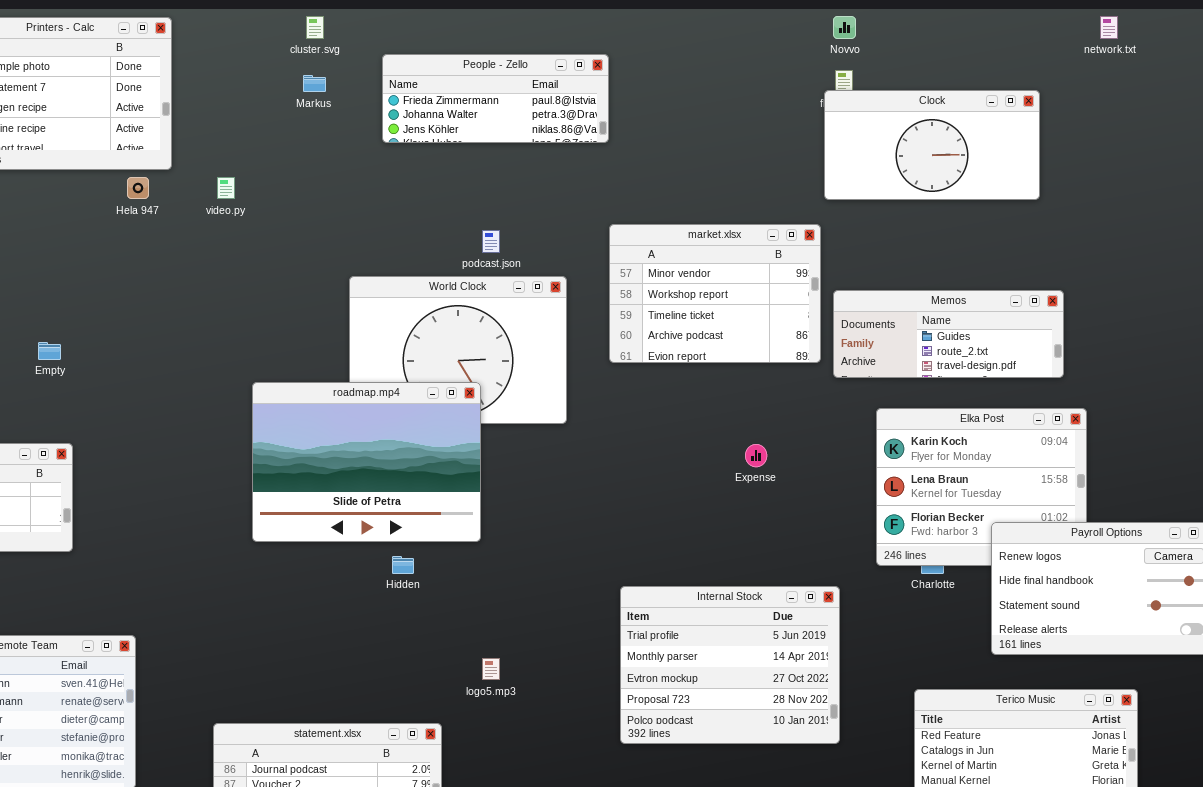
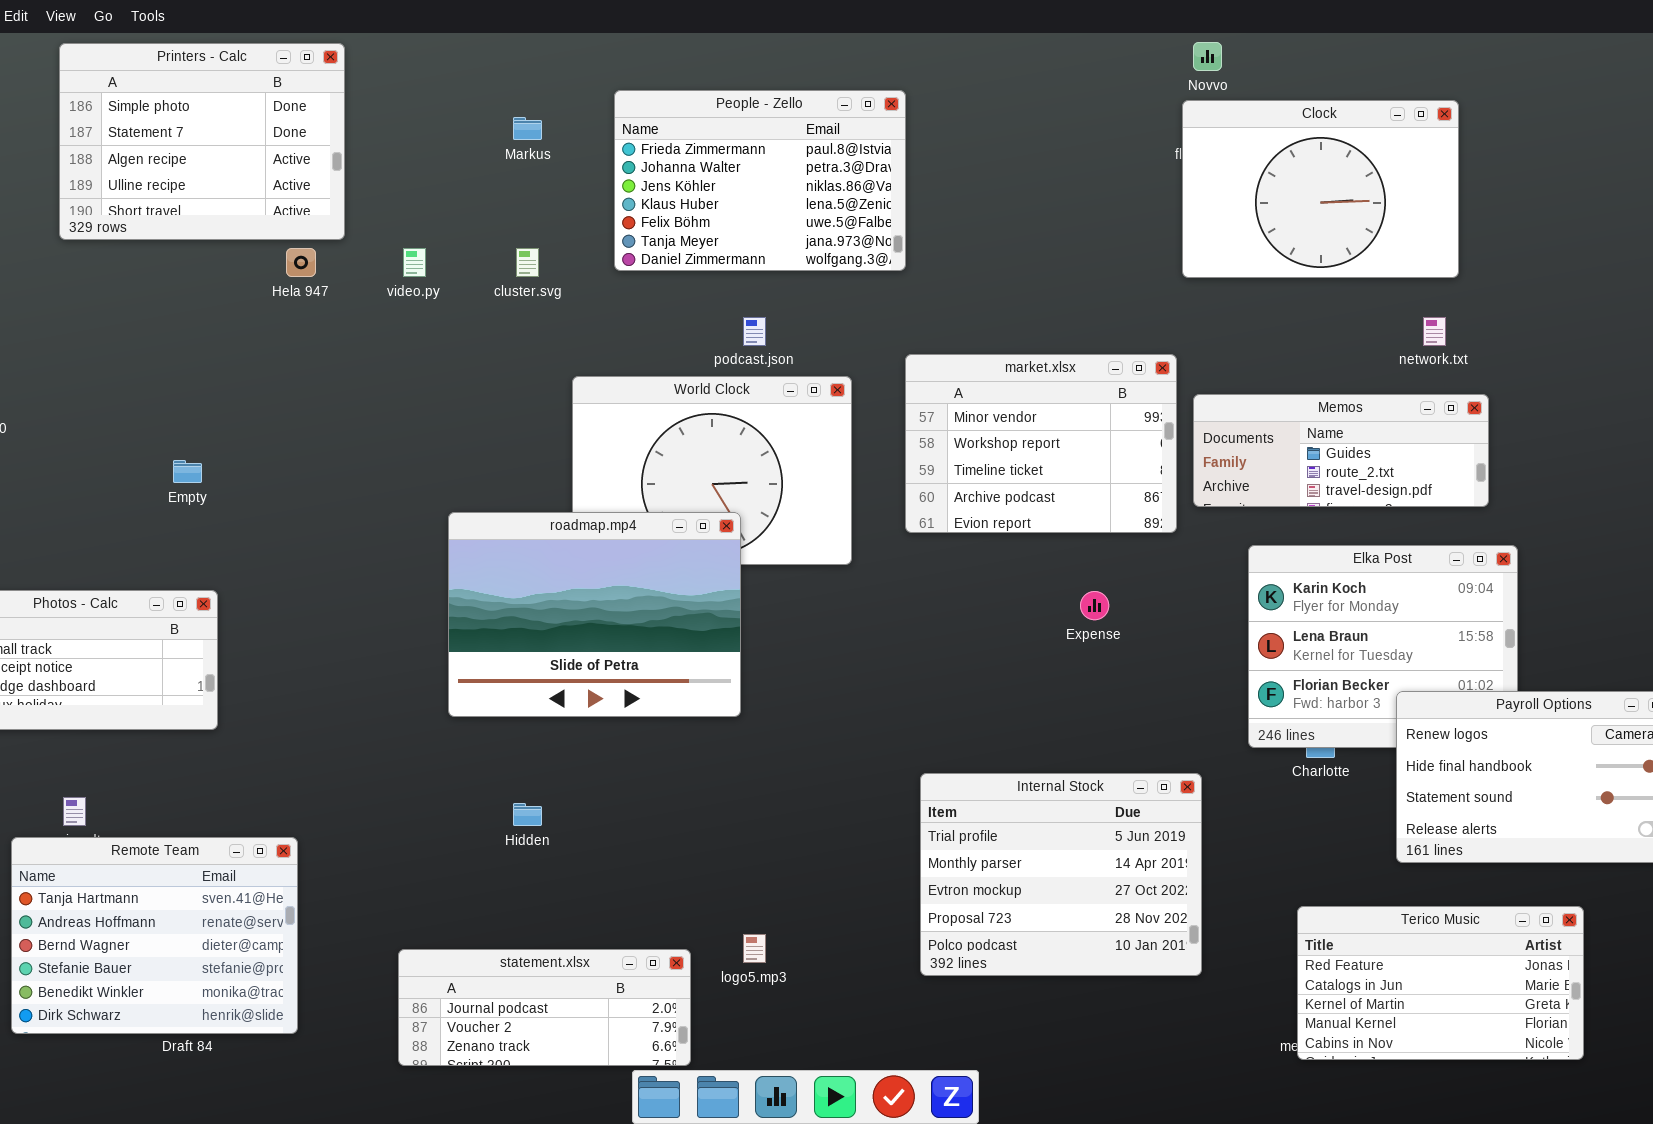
cluster.svg: [306,16,324,39] -> [516,248,539,277], moved
network.txt: [1100,16,1118,39] -> [1423,317,1446,346], moved
People - Zello: [382,54,609,143] -> [614,90,906,271], resized
Clock: [824,90,1040,200] -> [1182,100,1459,278], resized
market.xlsx: [609,224,821,363] -> [905,354,1177,533], moved
Hidden: [392,556,414,574] -> [513,803,542,826], moved
logo5.mp3: [482,658,500,680] -> [743,934,766,963], moved

